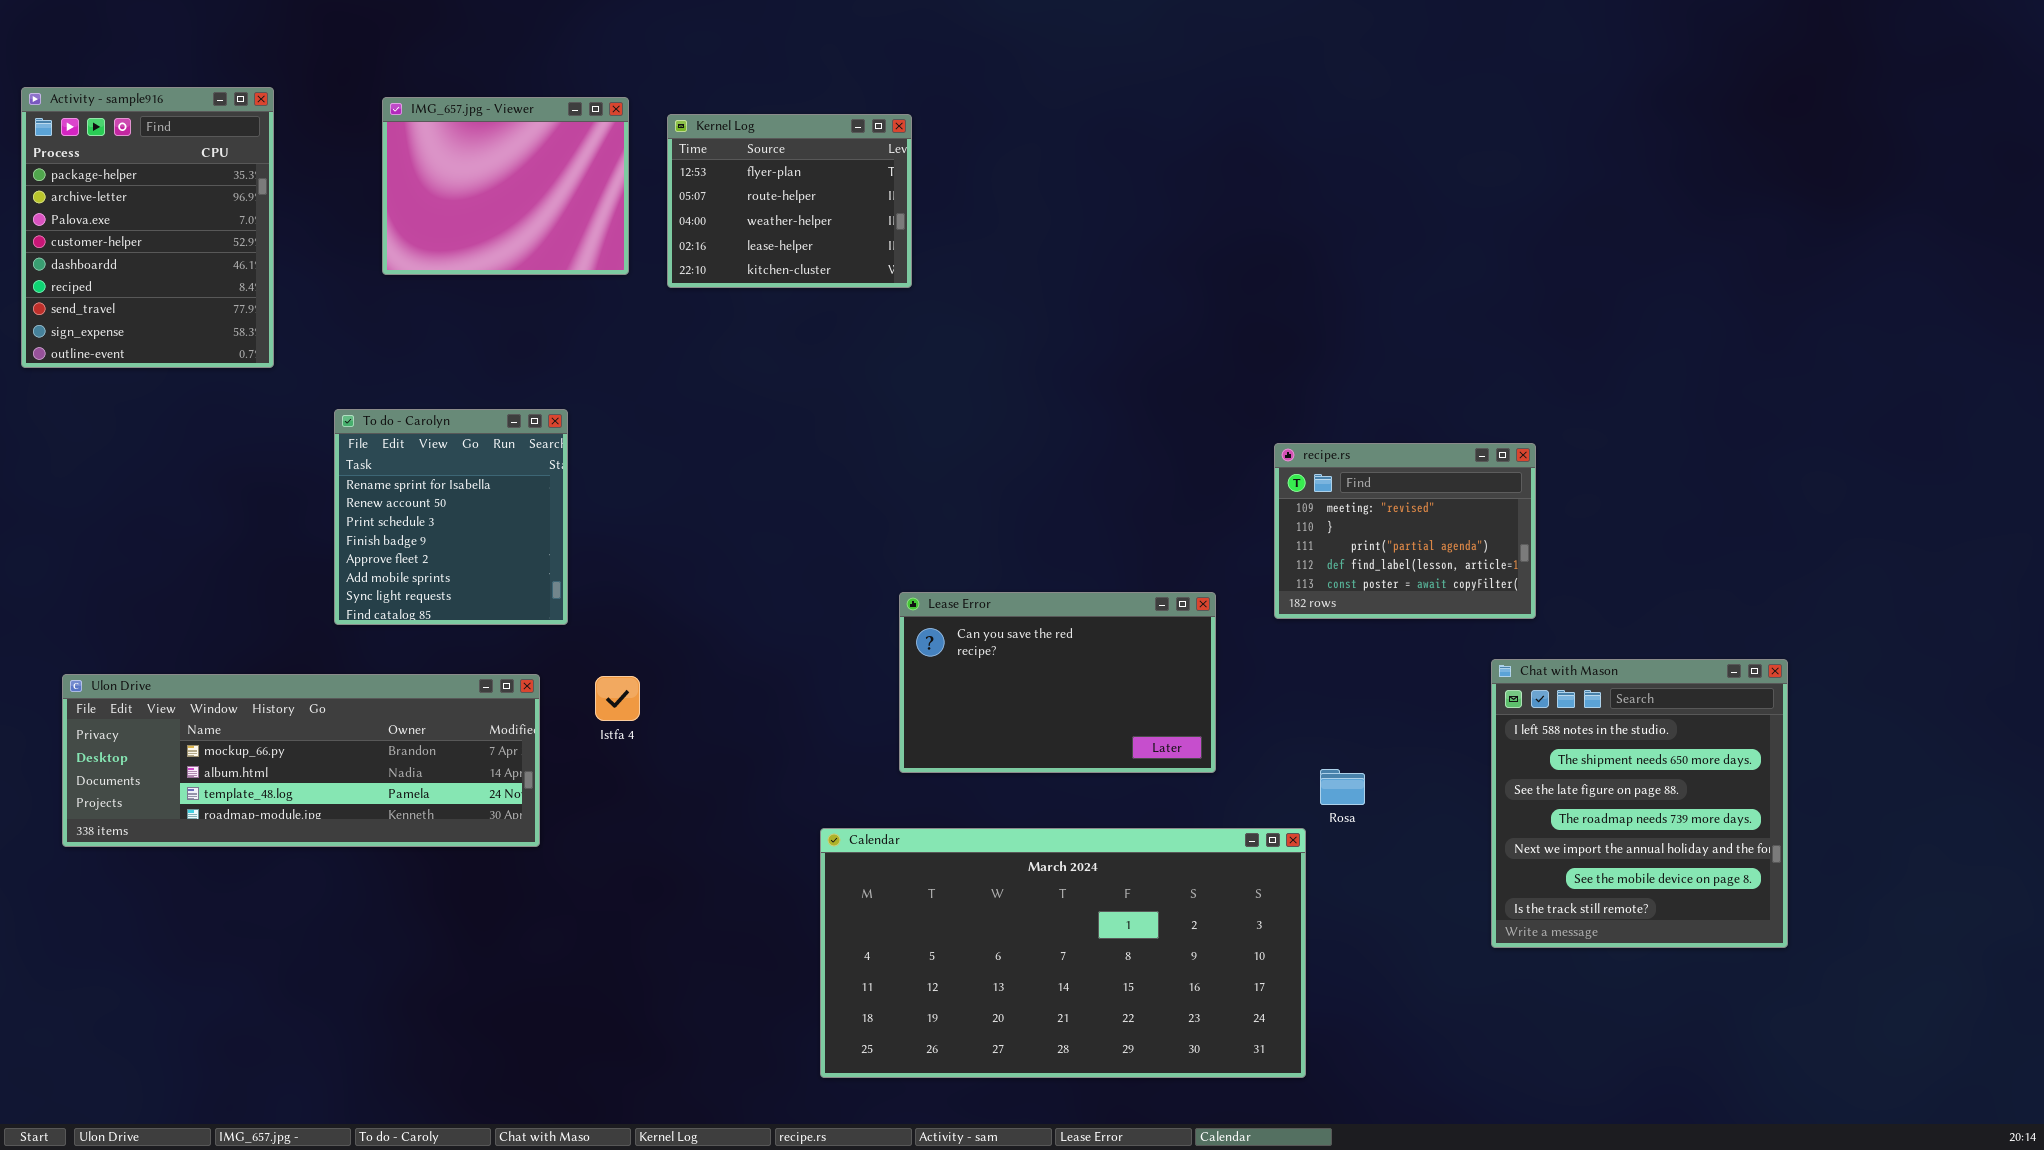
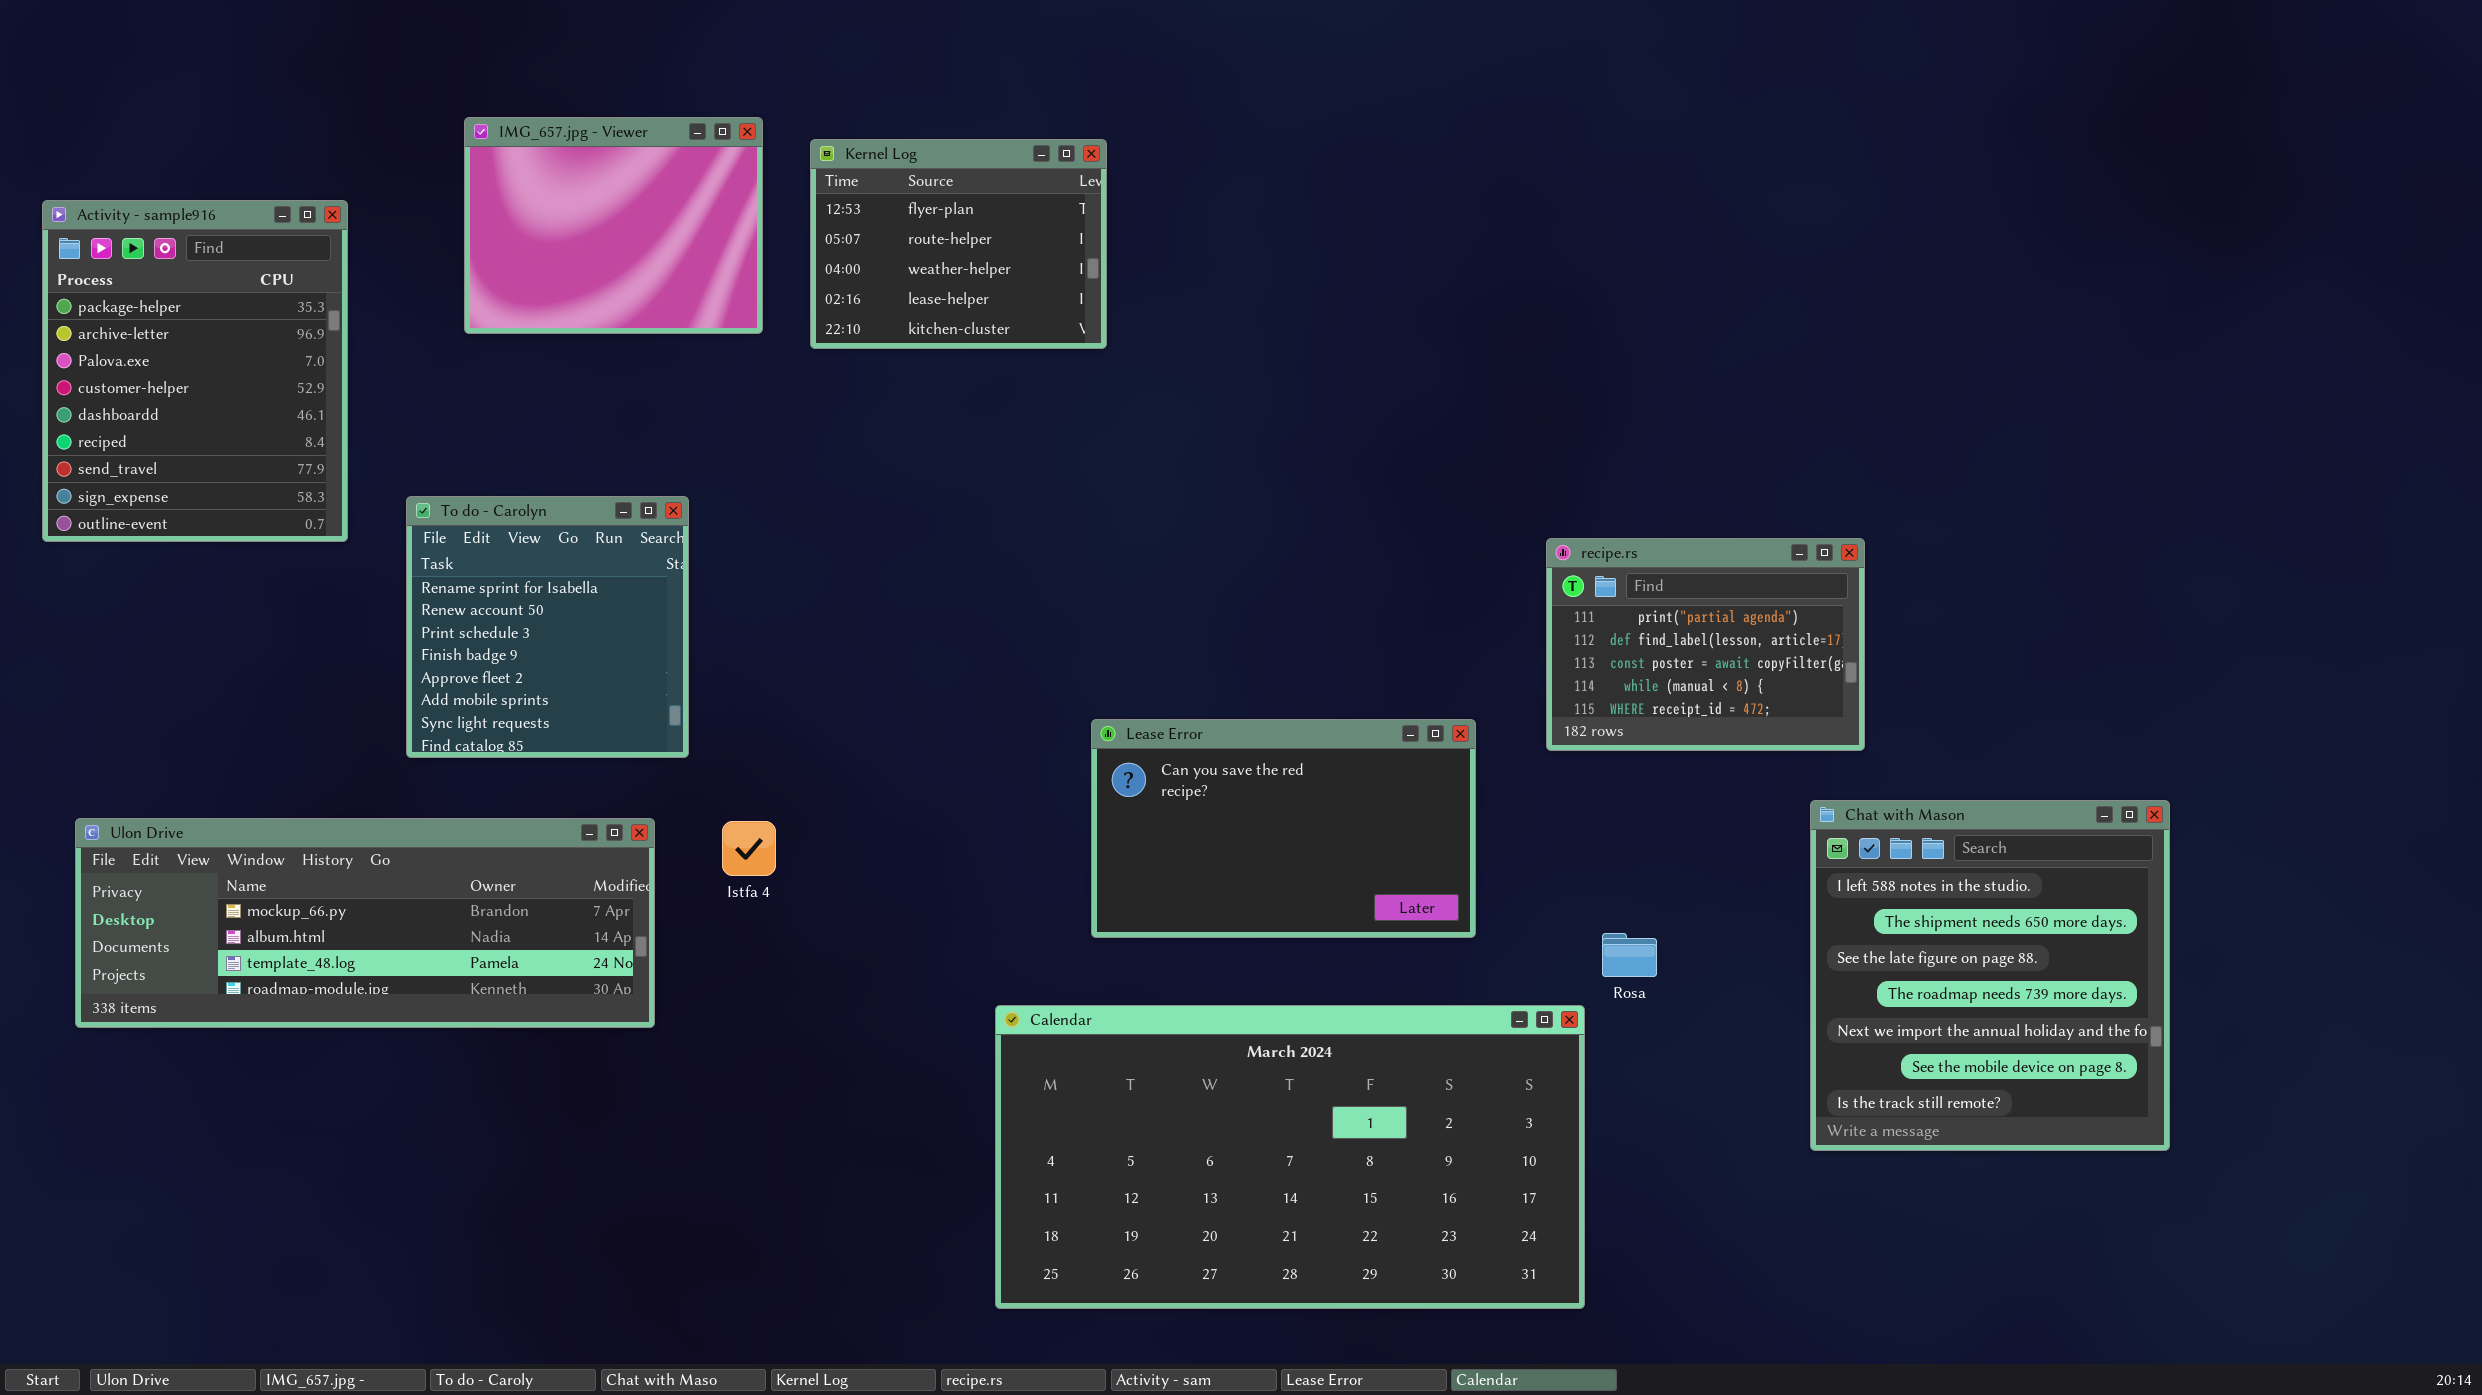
Activity - sample916: [21,87,274,368] -> [42,200,348,542], moved
recipe.rs: [1274,443,1536,619] -> [1546,538,1865,751], scrolled down 2 rows

